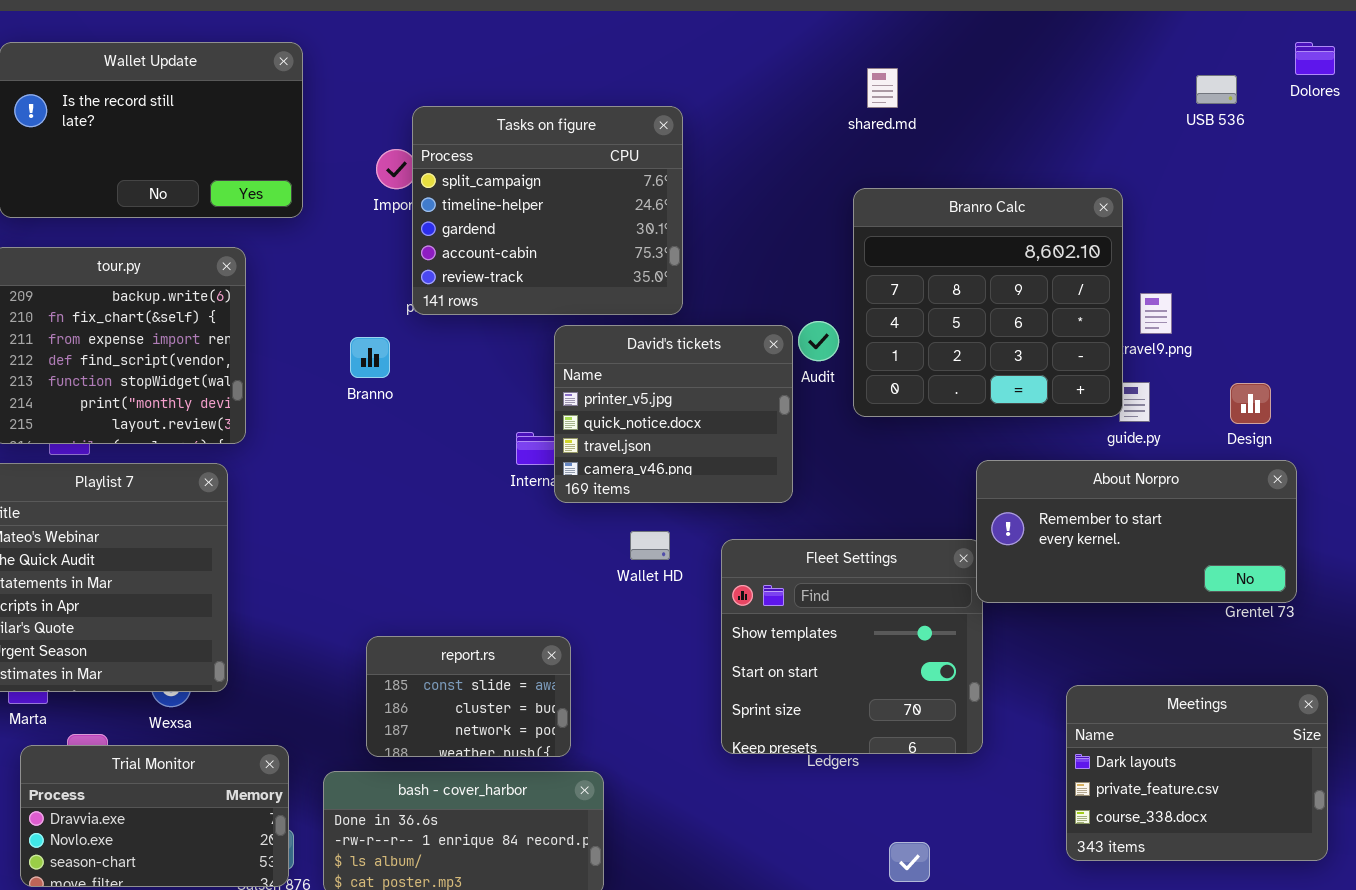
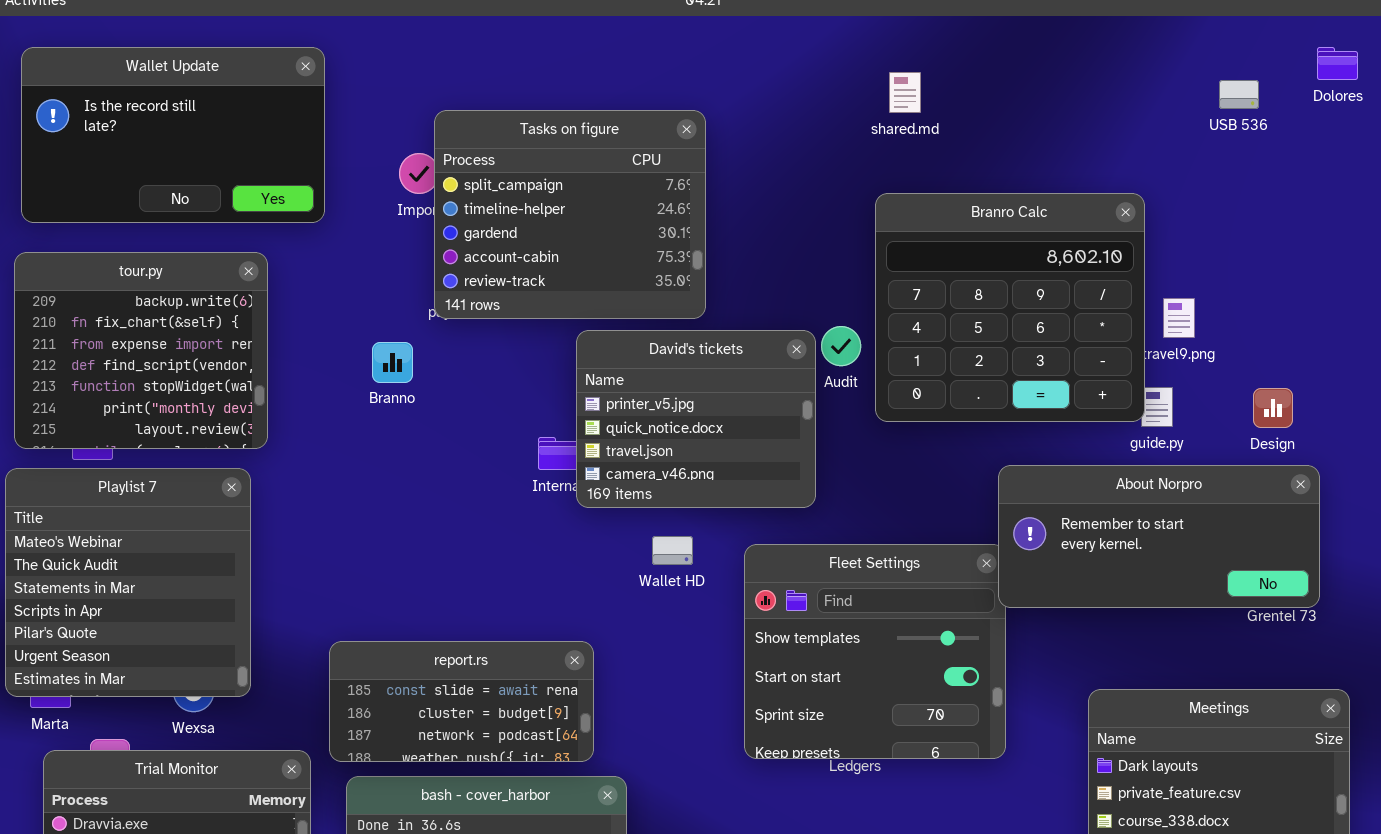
report.rs: [366,636,571,757] -> [329,641,594,762], resized

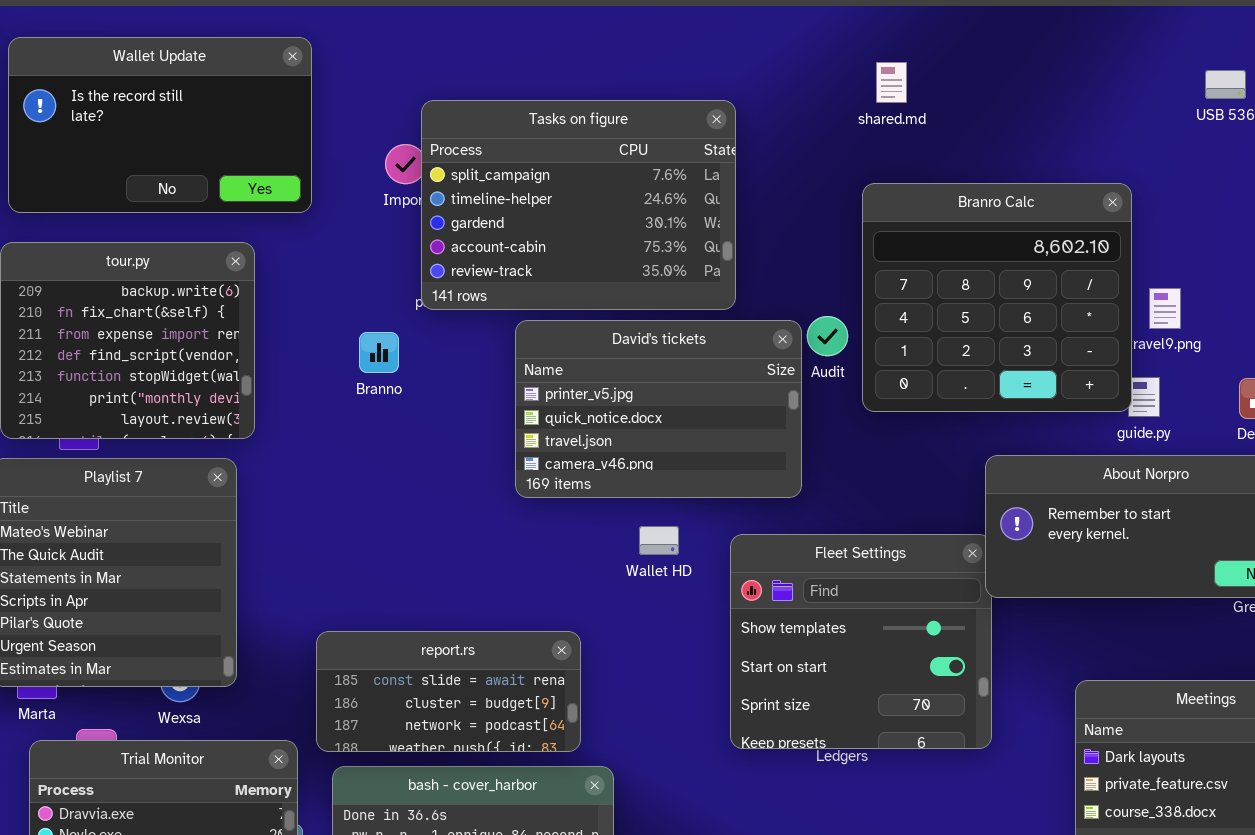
Tasks on figure: [434,110,706,319] -> [421,100,736,310], resized
David's tickets: [576,330,816,508] -> [515,320,802,498], resized

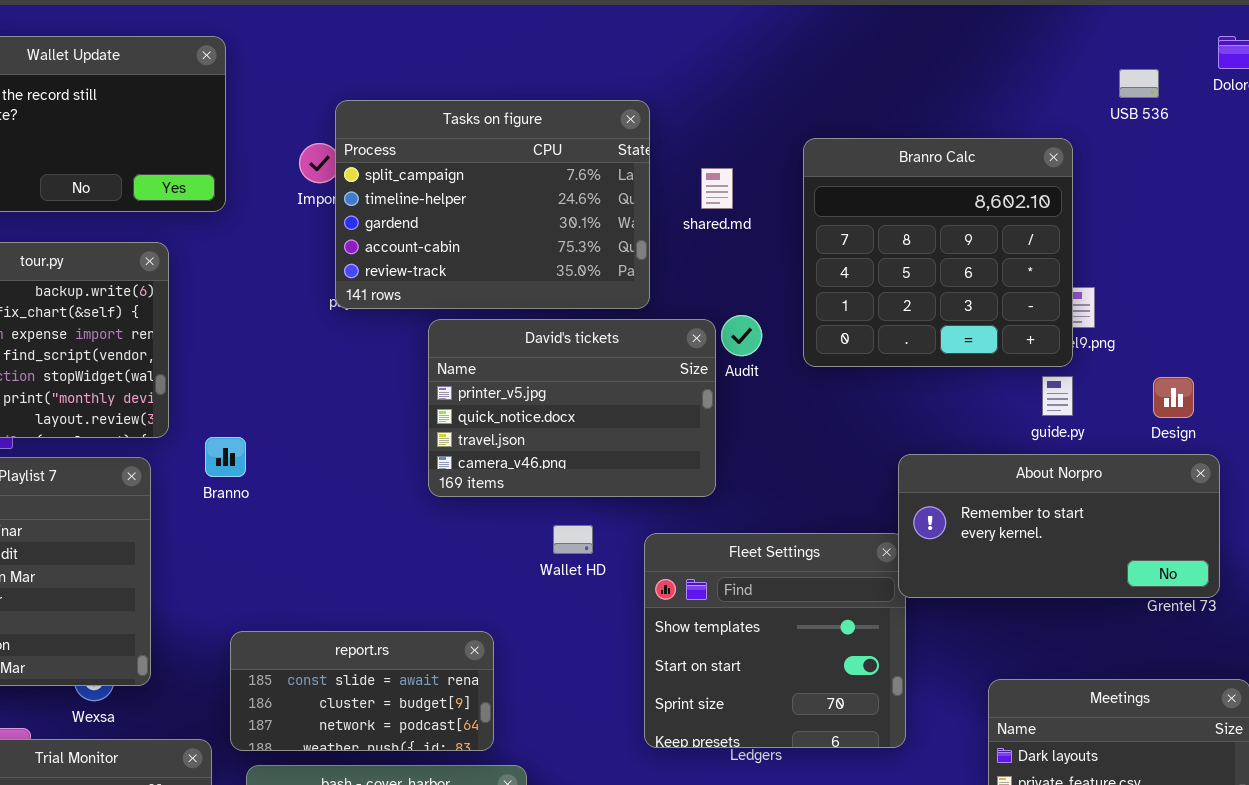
shared.md: [876,62,907,103] -> [701,168,733,209], moved
Branro Calc: [862,183,1132,412] -> [803,138,1073,367], moved
Branno: [359,332,399,373] -> [205,437,246,477], moved

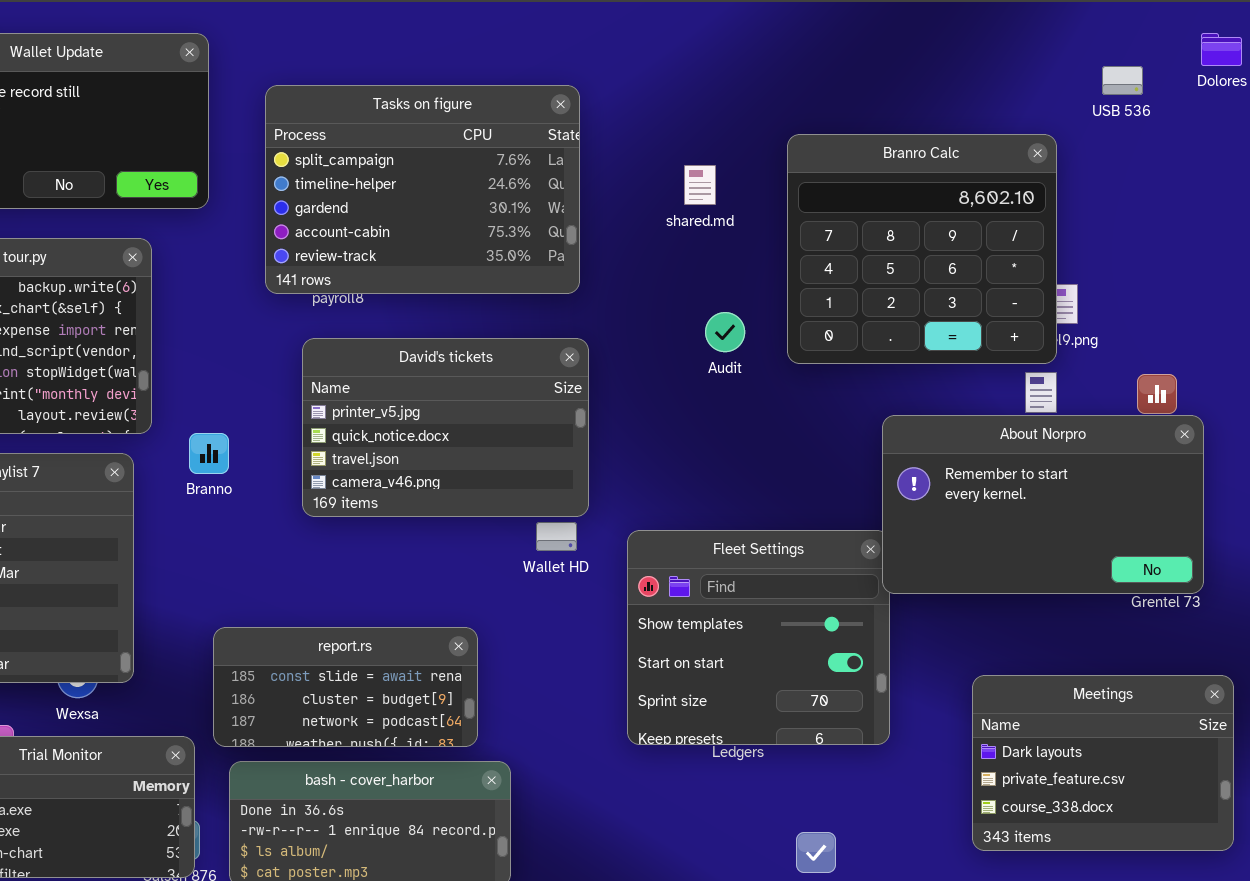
Tasks on figure: [335,100,650,309] -> [265,85,580,294], moved
David's tickets: [428,319,716,497] -> [302,338,589,517], moved
About Norpro: [898,454,1220,598] -> [882,415,1204,594], resized

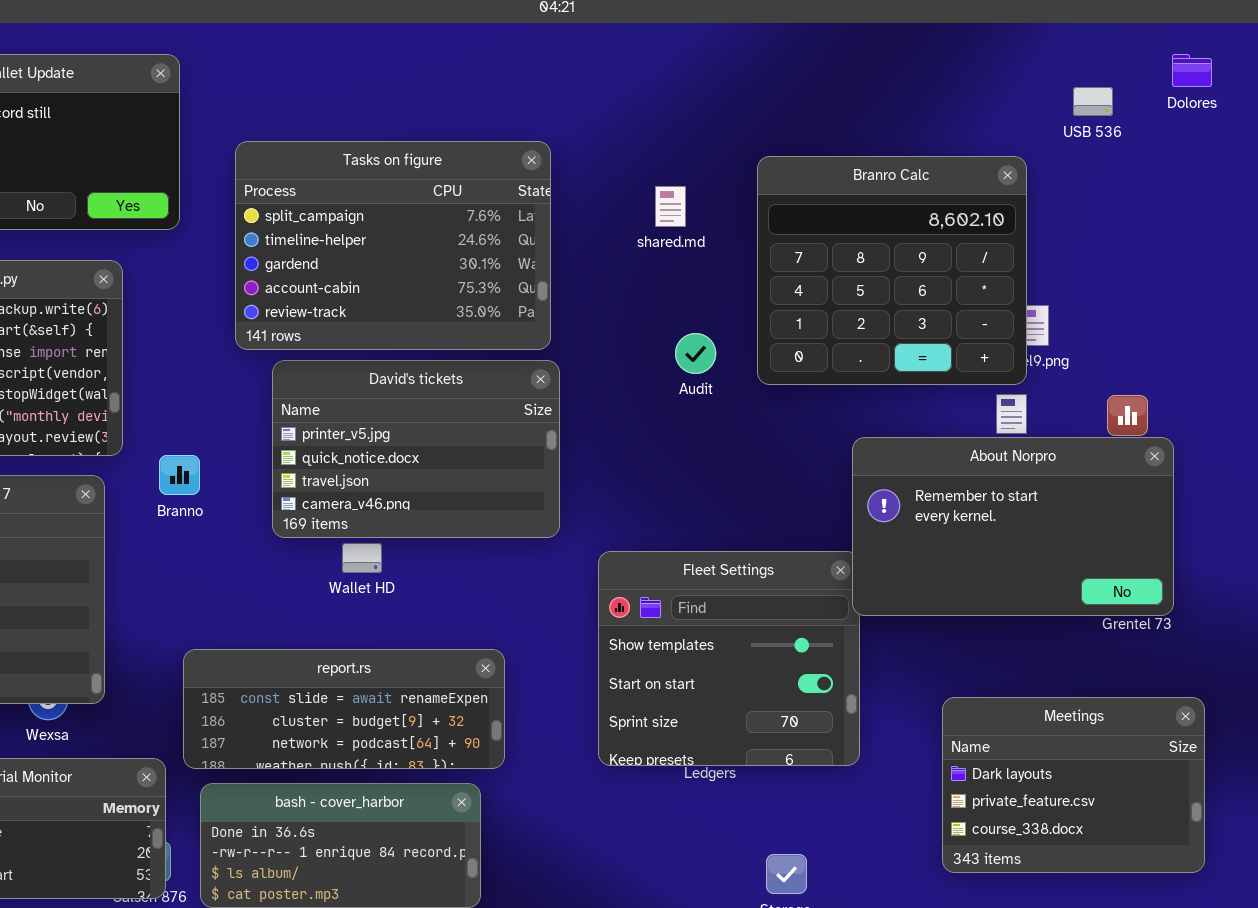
Tasks on figure: [265,85,580,294] -> [235,141,551,350], moved
Wallet HD: [536,522,577,551] -> [342,543,382,573], moved
report.rs: [213,627,478,747] -> [183,649,505,769], resized

